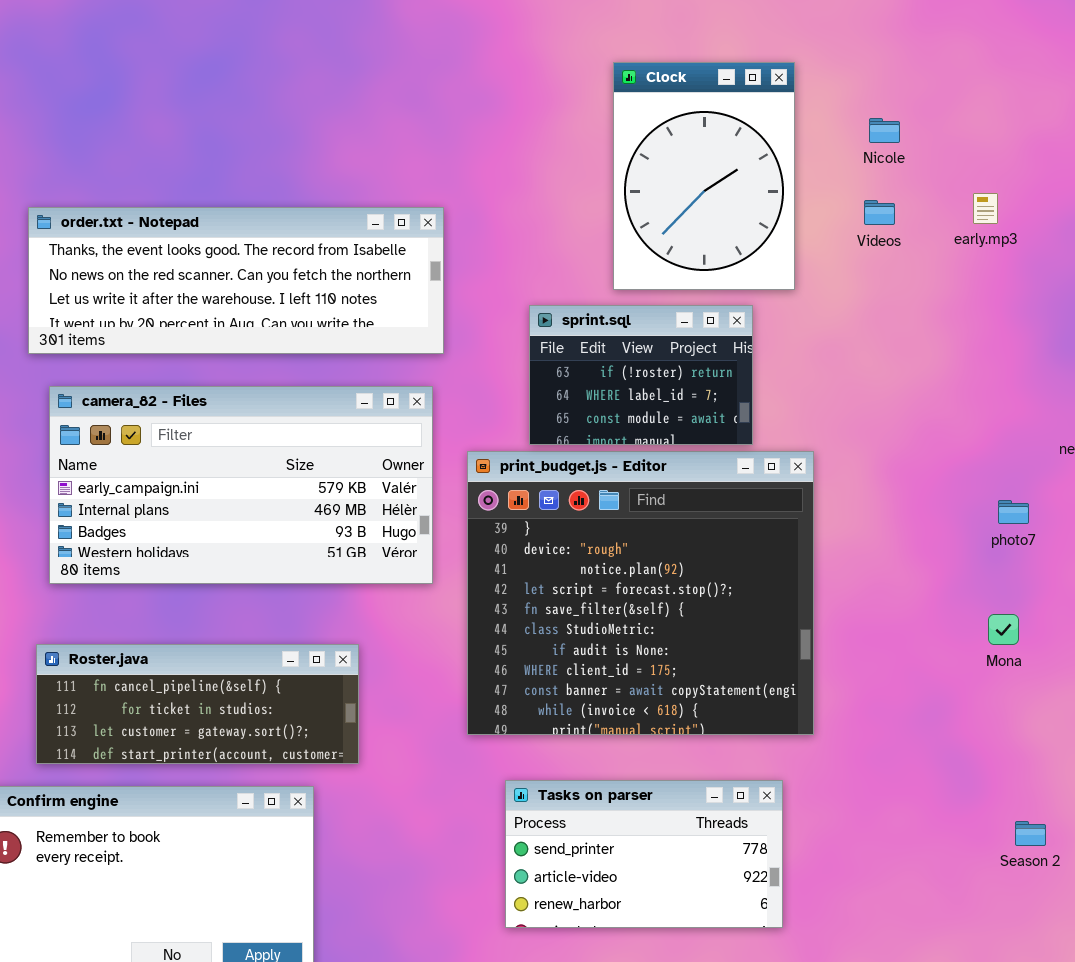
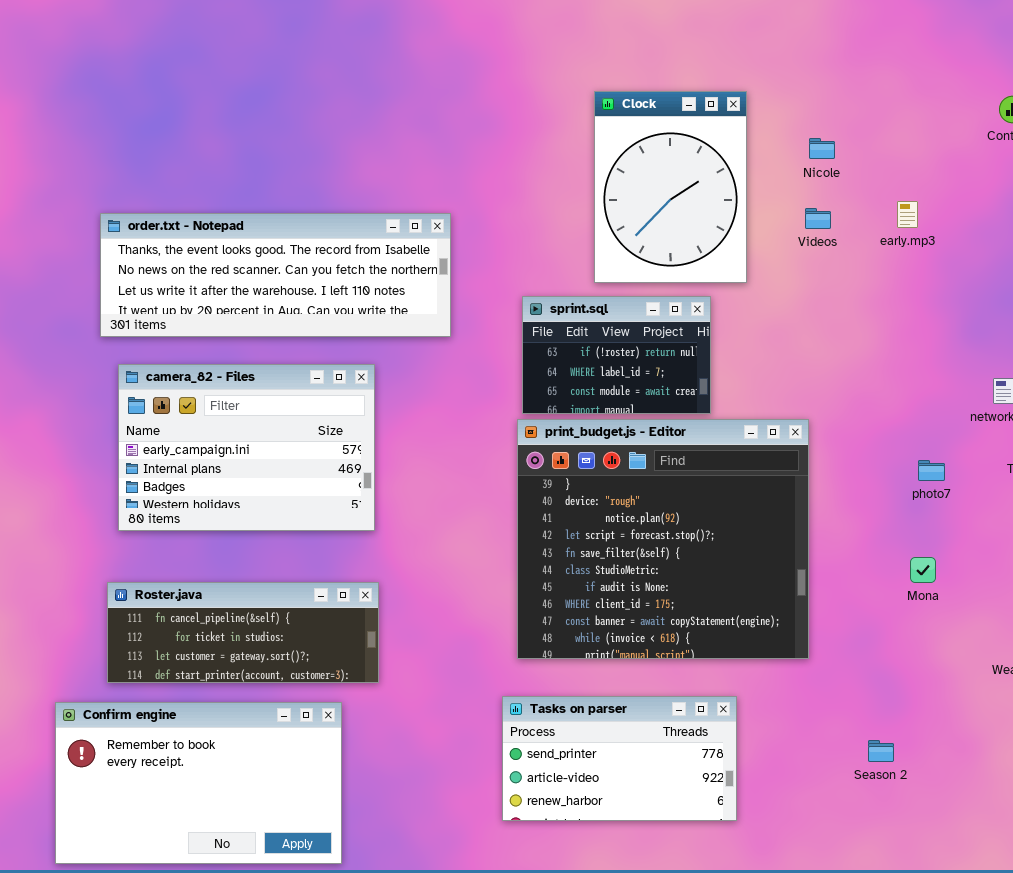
camera_82 - Files: [49,386,433,584] -> [118,364,375,531], resized
print_budget.js - Editor: [467,451,814,735] -> [517,419,809,659], moved
Season 2: [1015,821,1046,846] -> [868,740,894,762], moved

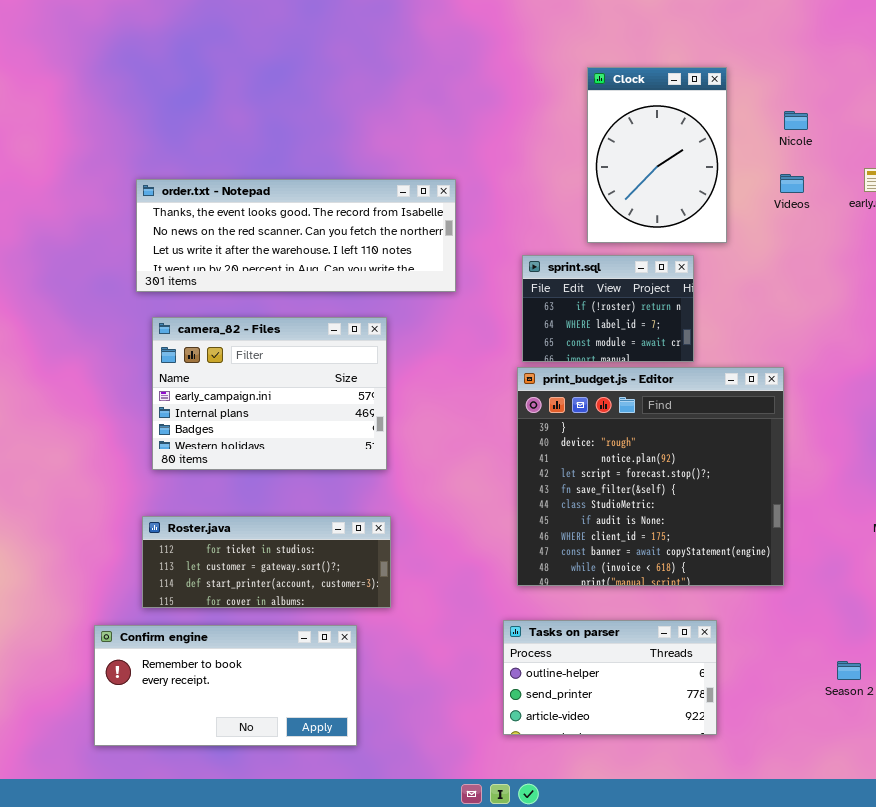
Roster.java: [107,582,379,683] -> [142,516,391,608], scrolled down 1 row
Tasks on parser: [502,696,737,821] -> [503,620,717,735], scrolled up 1 row
Confirm engine: [55,702,342,864] -> [94,625,357,746], resized

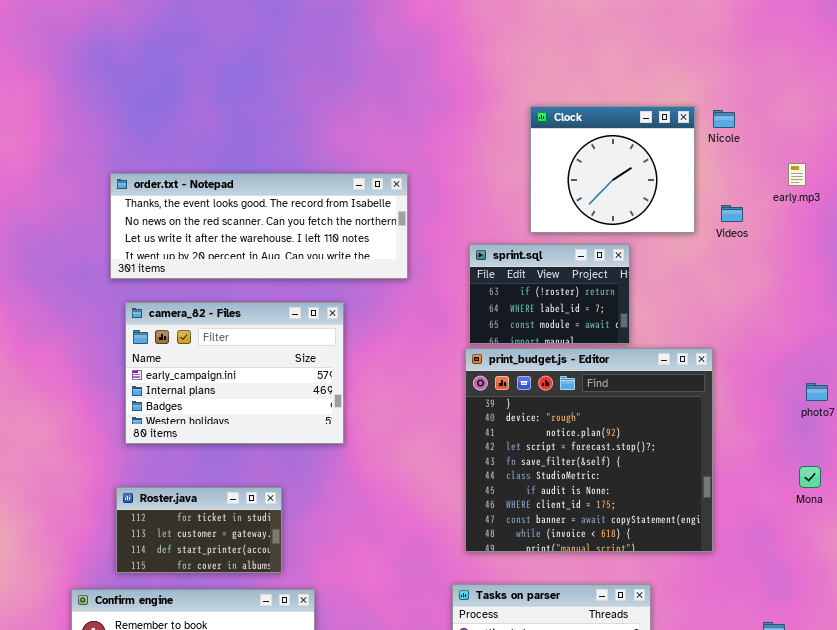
Clock: [587,67,727,243] -> [530,106,695,233], resized
Videos: [780,174,804,193] -> [721,205,743,222], moved
Roster.java: [142,516,391,608] -> [116,487,282,573], resized

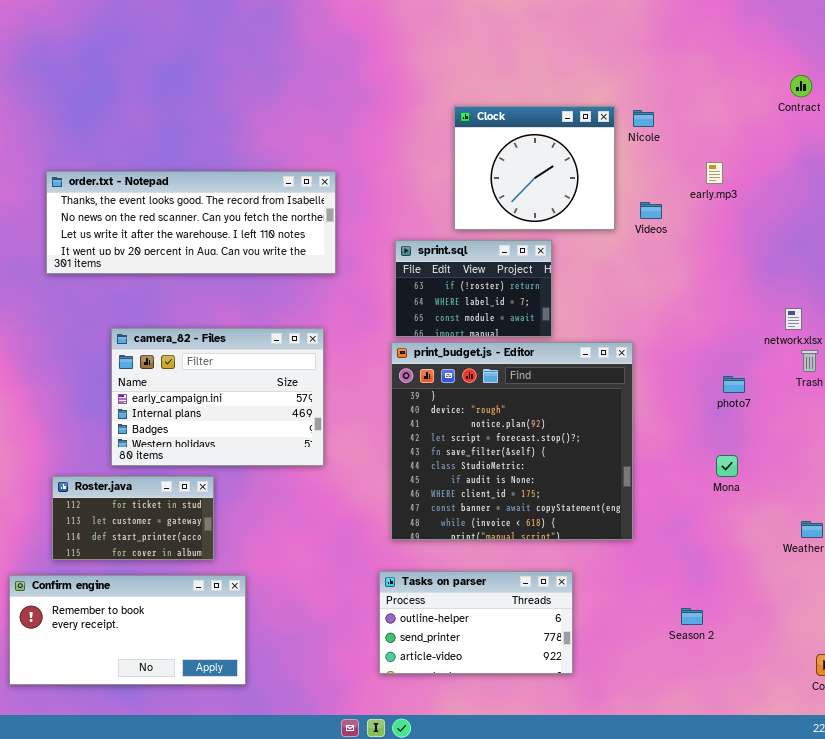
camera_82 - Files: [125,302,344,444] -> [111,328,324,466], moved

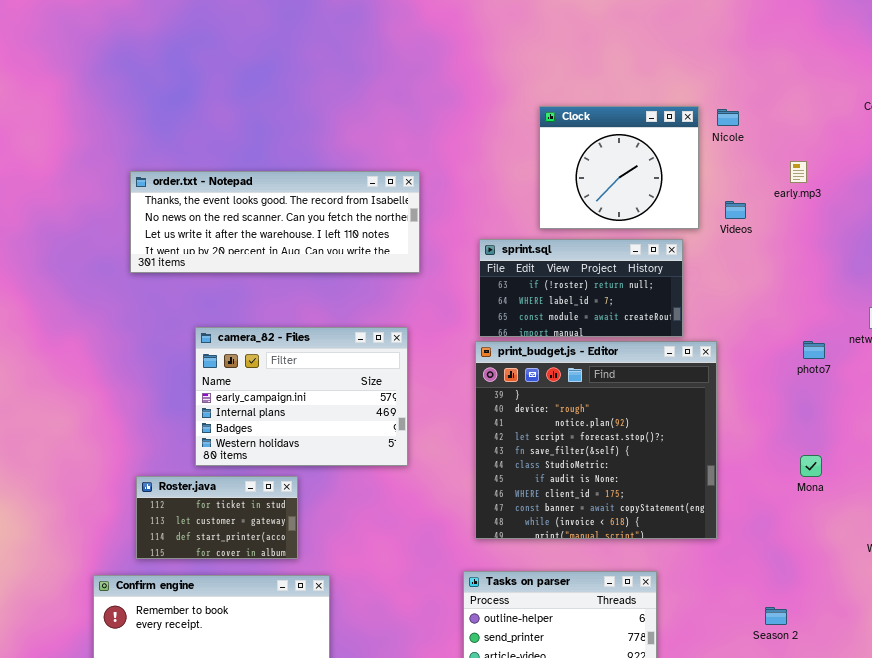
sprint.sql: [395,240,552,337] -> [479,239,683,337], resized
photo7: [723,376,745,393] -> [803,341,825,359], moved

